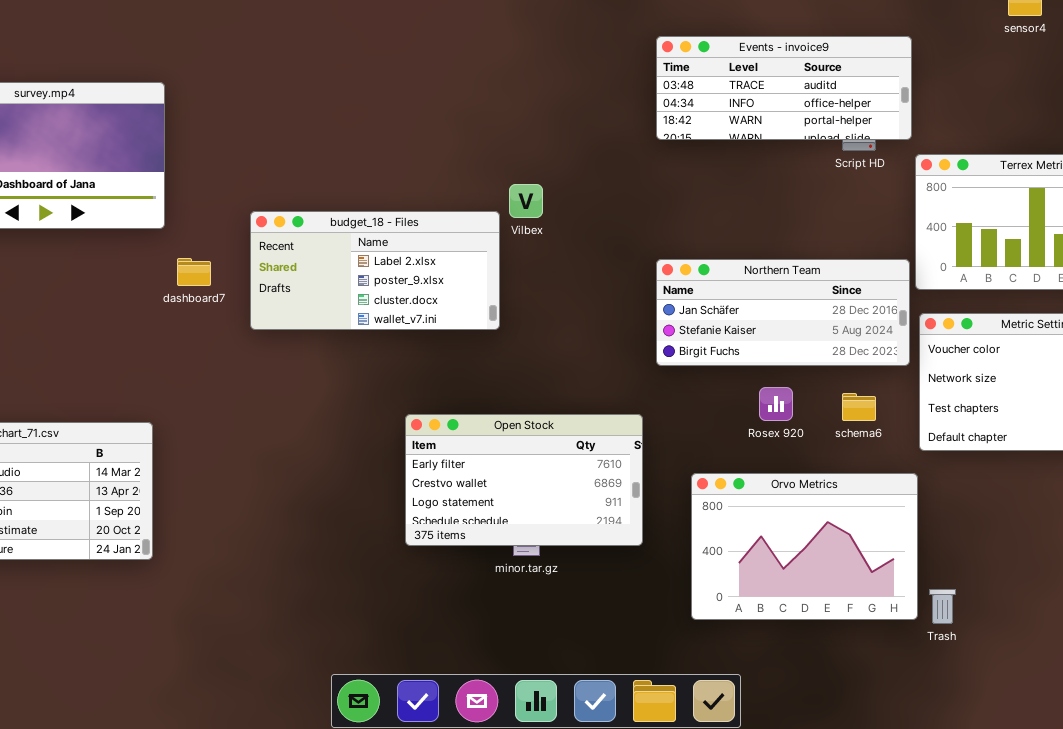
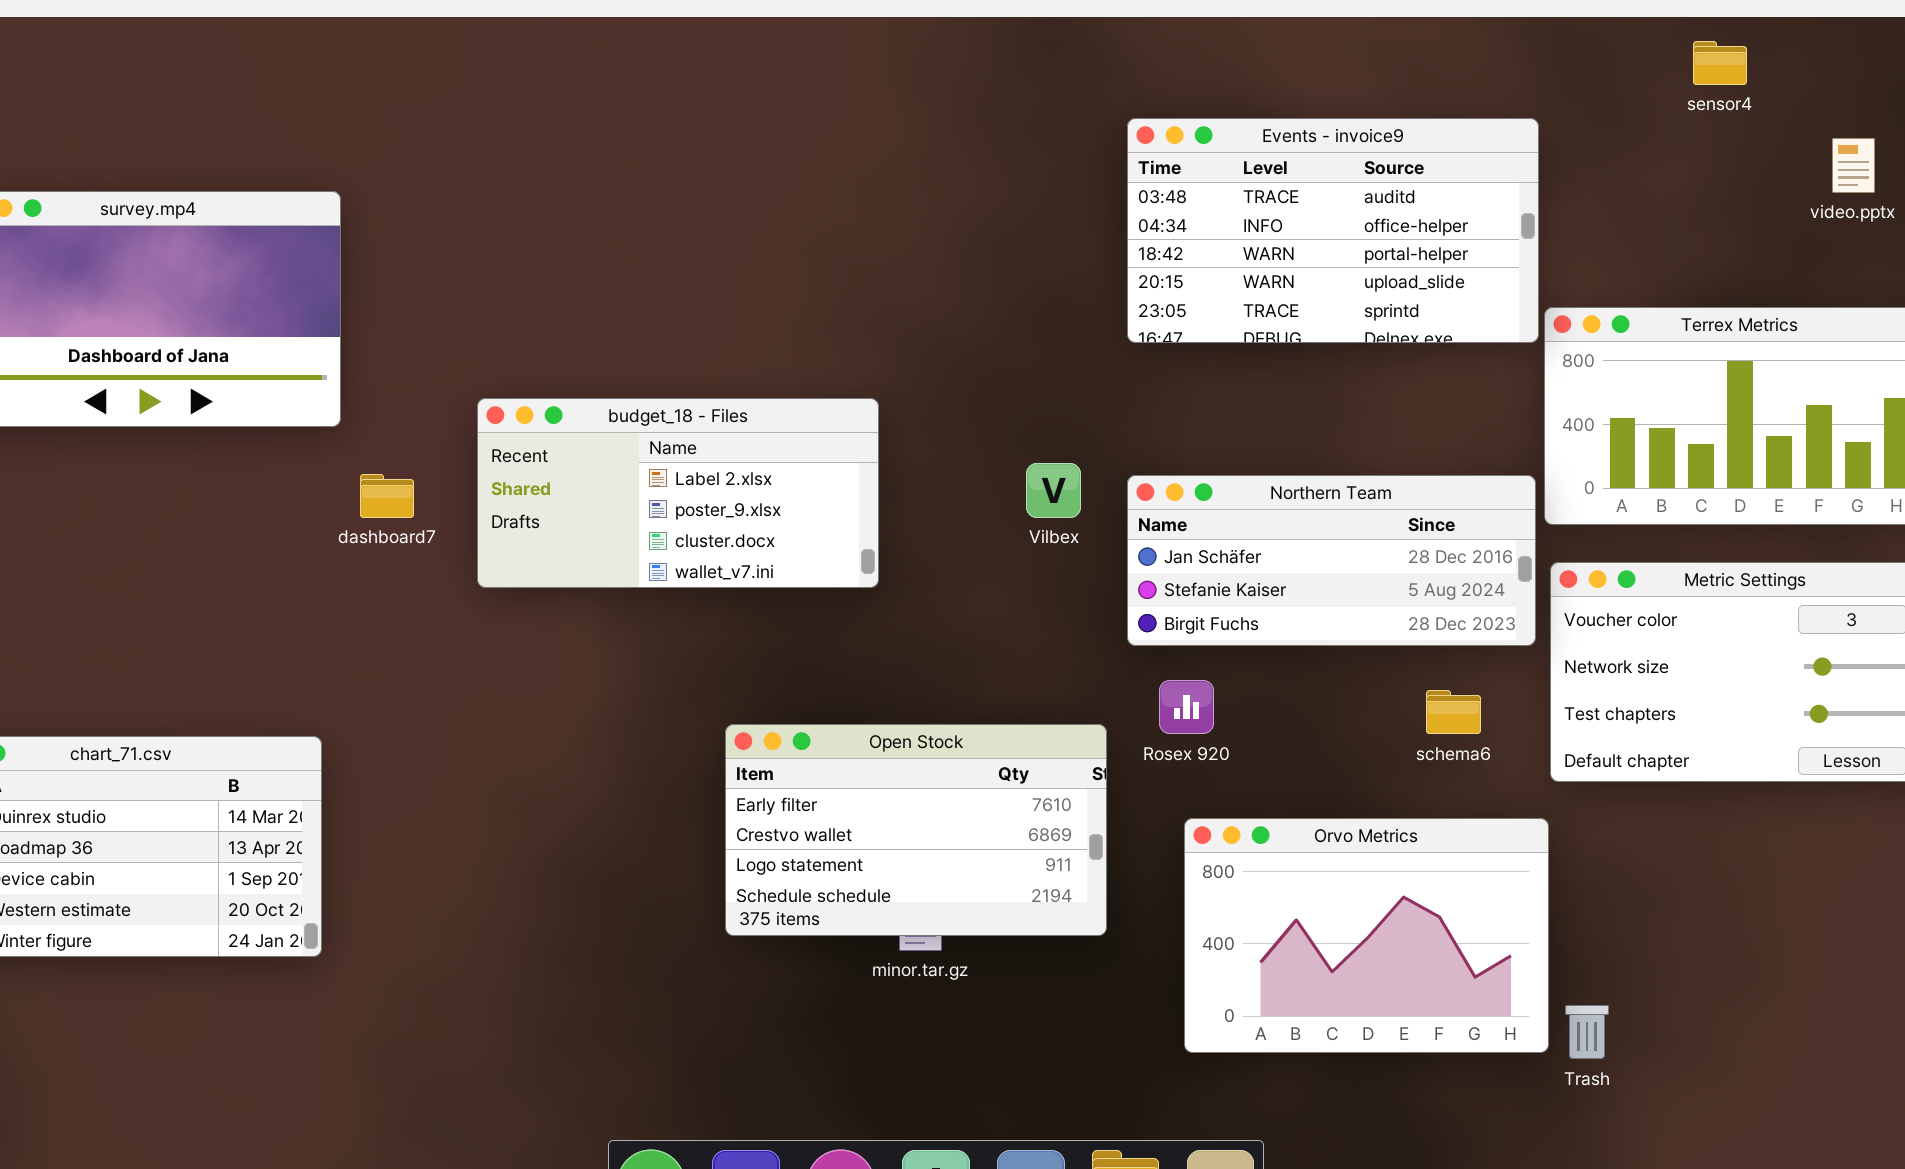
Events - invoice9: [656,36,912,140] -> [1127,118,1539,343], resized
Vilbex: [509,184,543,218] -> [1026,463,1081,518], moved
Rosex 920: [759,387,793,421] -> [1159,680,1214,734], moved

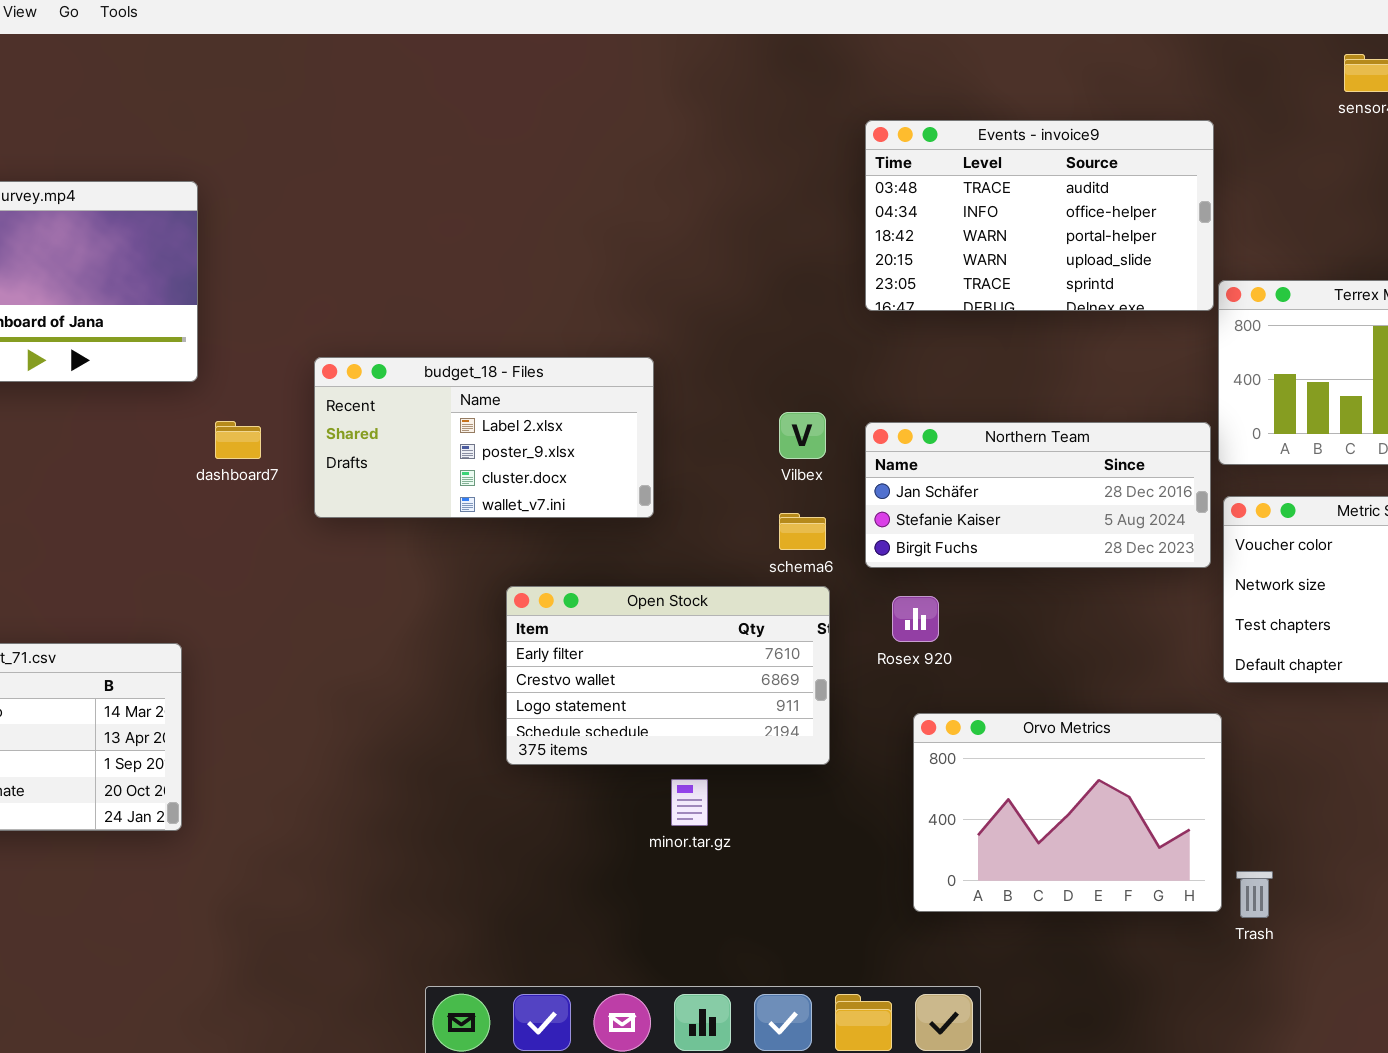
schema6: [1426,690,1481,734] -> [779,513,826,550], moved
Open Stock: [725,724,1107,936] -> [506,586,830,765], moved

